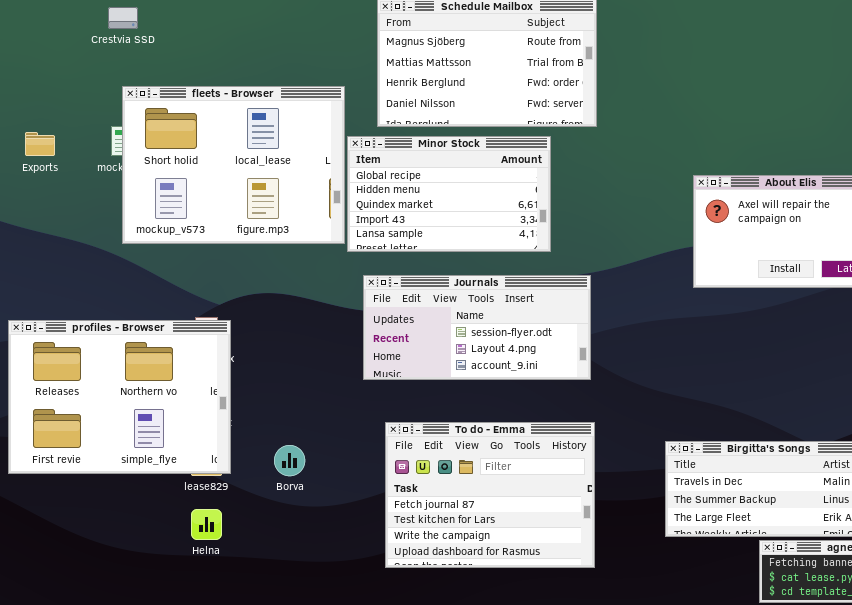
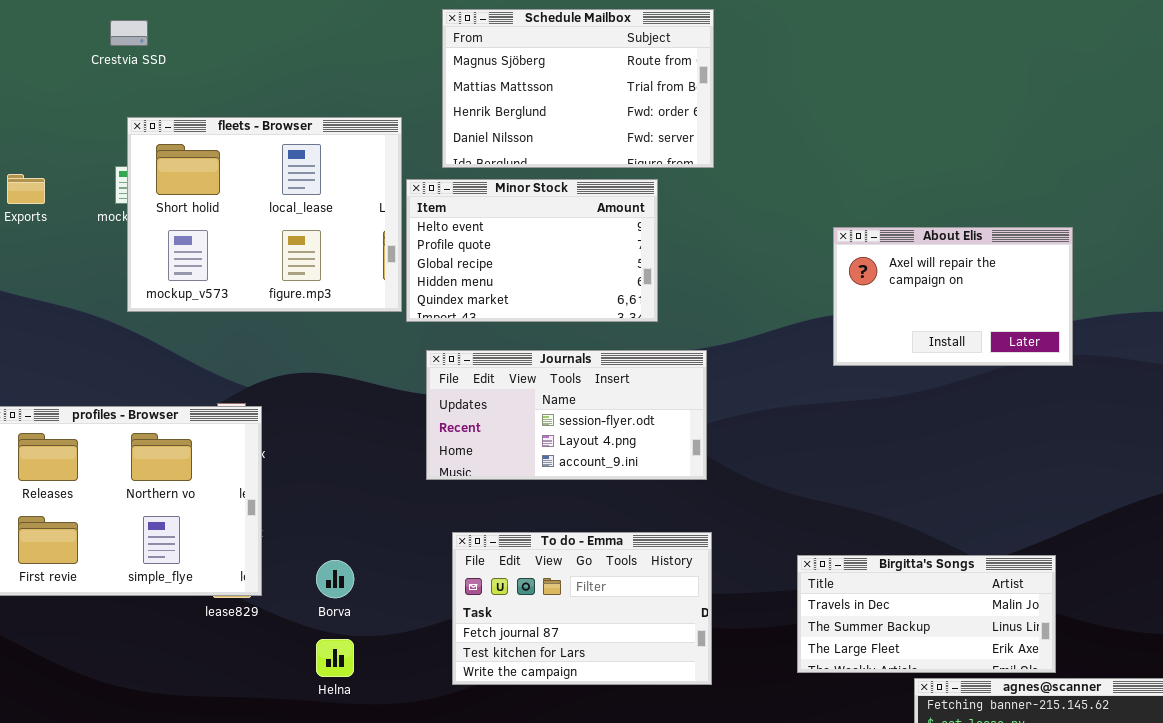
Minor Stock: [347,136,551,252] -> [406,179,658,322], scrolled up 2 rows
To do - Emma: [385,422,595,568] -> [452,532,712,685], resized
Helna: [191,509,222,540] -> [316,639,354,677], moved

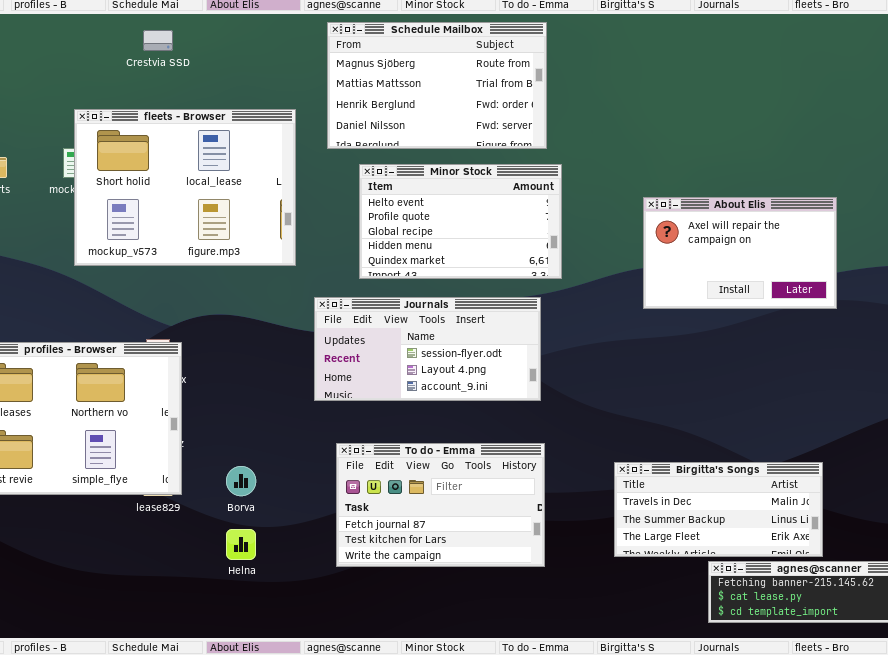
Crestvia SSD: [110,20,148,46] -> [143,30,173,51], moved
Minor Stock: [406,179,658,322] -> [359,164,562,279], moved

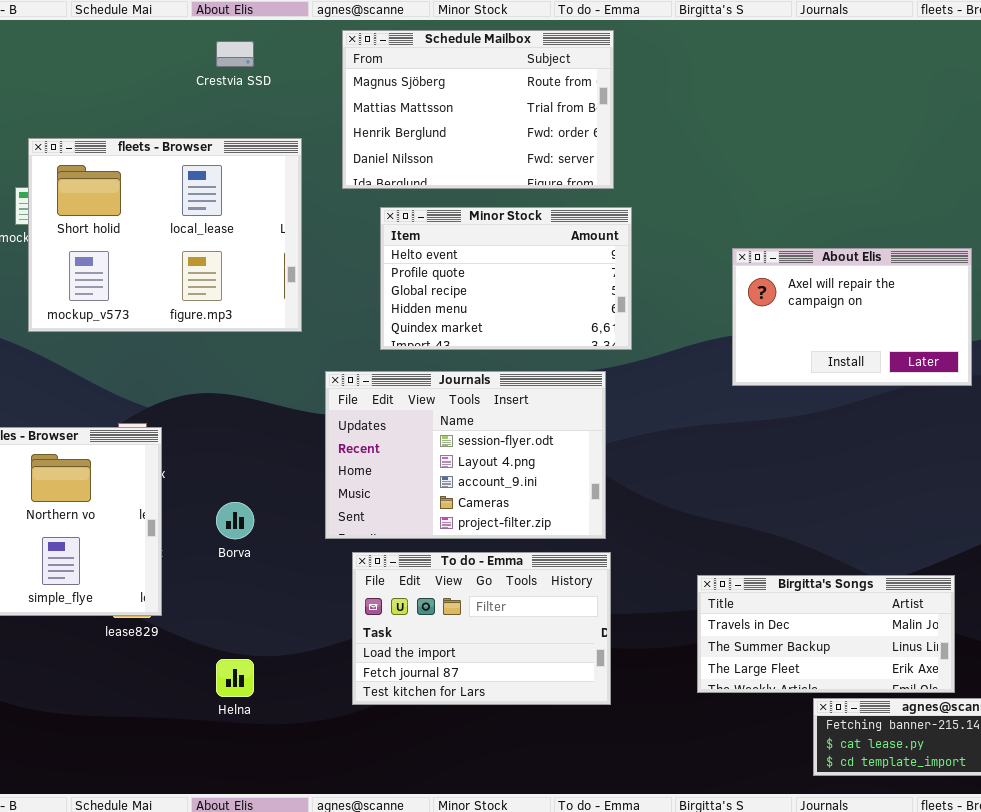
Crestvia SSD: [143,30,173,51] -> [216,41,254,67], moved
Journals: [314,297,541,401] -> [325,371,606,539], resized
To do - Emma: [336,443,545,567] -> [352,552,611,705], scrolled up 1 row
Borva: [226,466,256,496] -> [216,502,254,539], moved

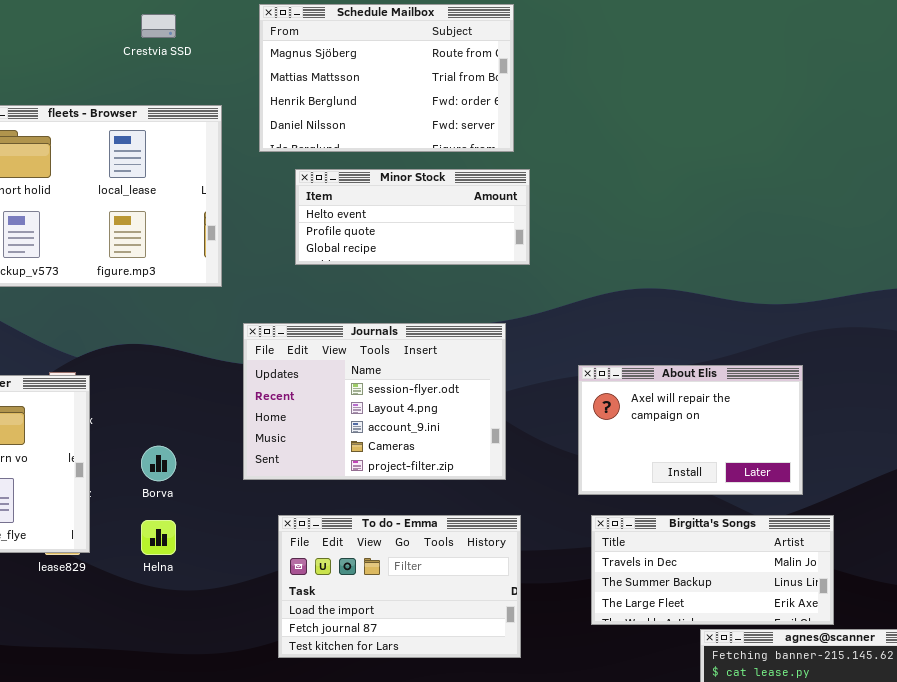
Minor Stock: [380,207,632,350] -> [295,169,530,265], resized
About Elis: [732,248,972,386] -> [578,365,803,495], moved
To do - Emma: [352,552,611,705] -> [278,515,521,658], moved
Helna: [216,659,254,697] -> [141,520,176,555], moved

